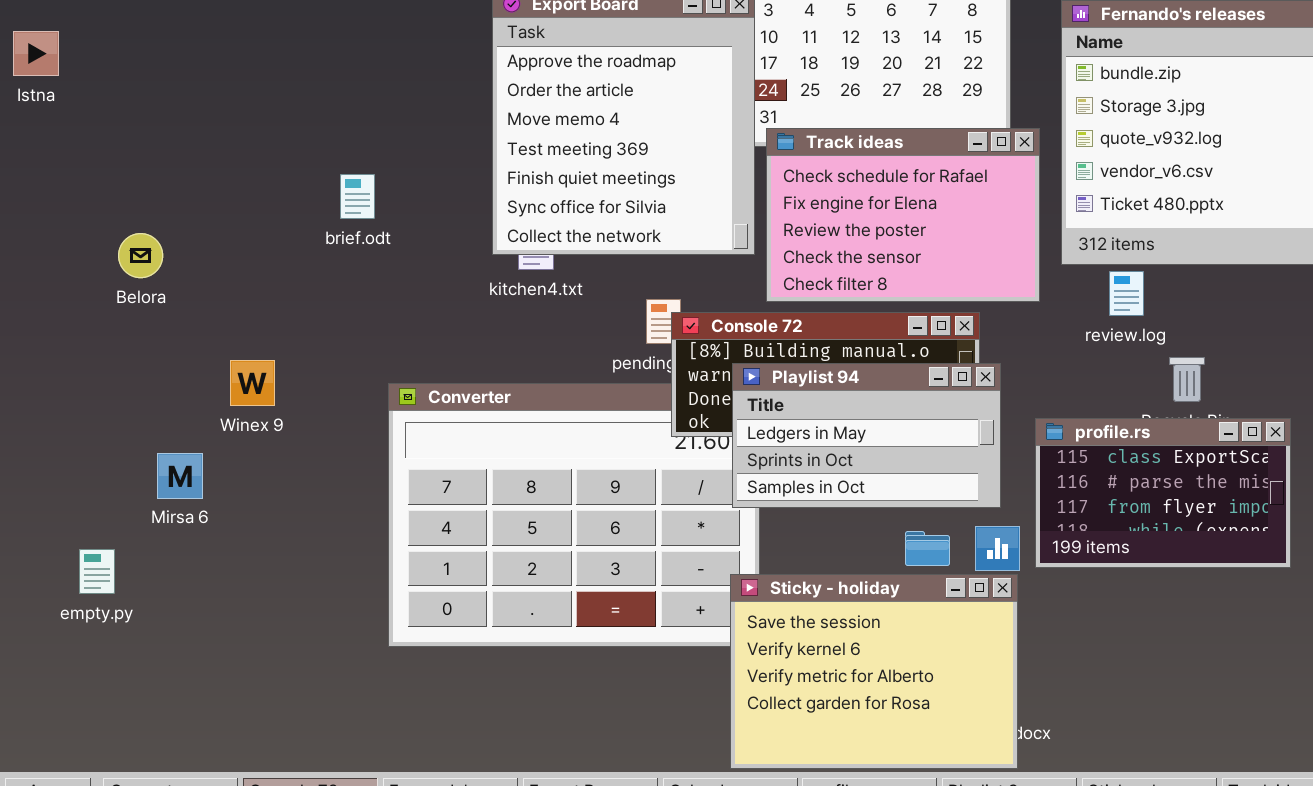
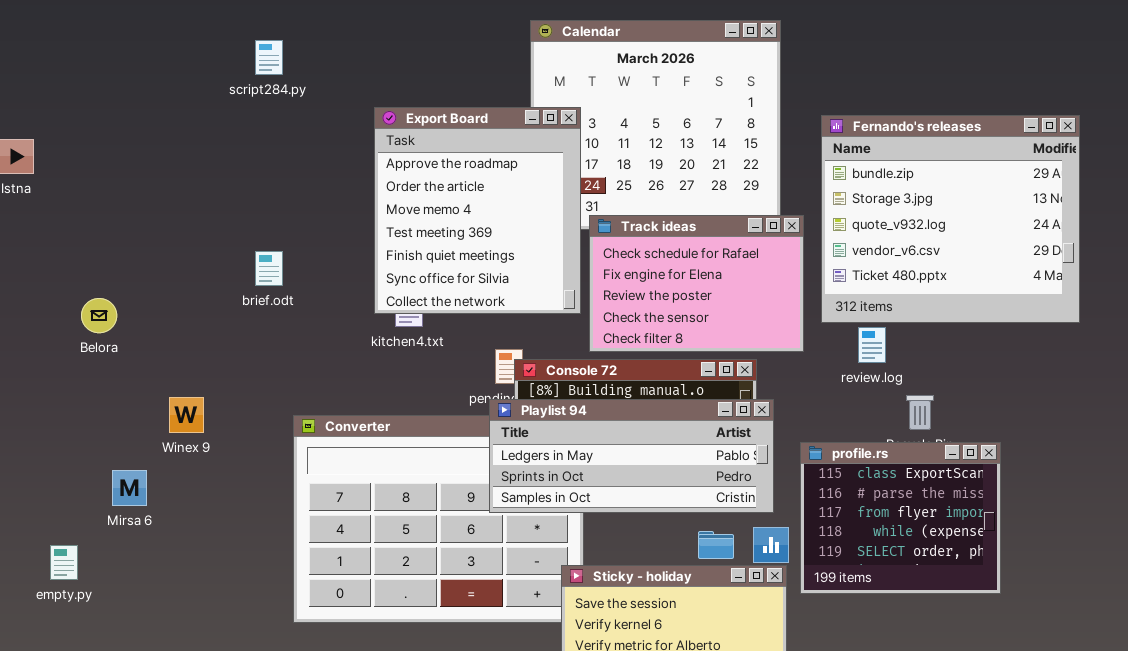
Playlist 94: [732,363,1001,508] -> [489,399,774,513], resized
profile.rs: [1035,418,1291,568] -> [800,442,1001,594], resized

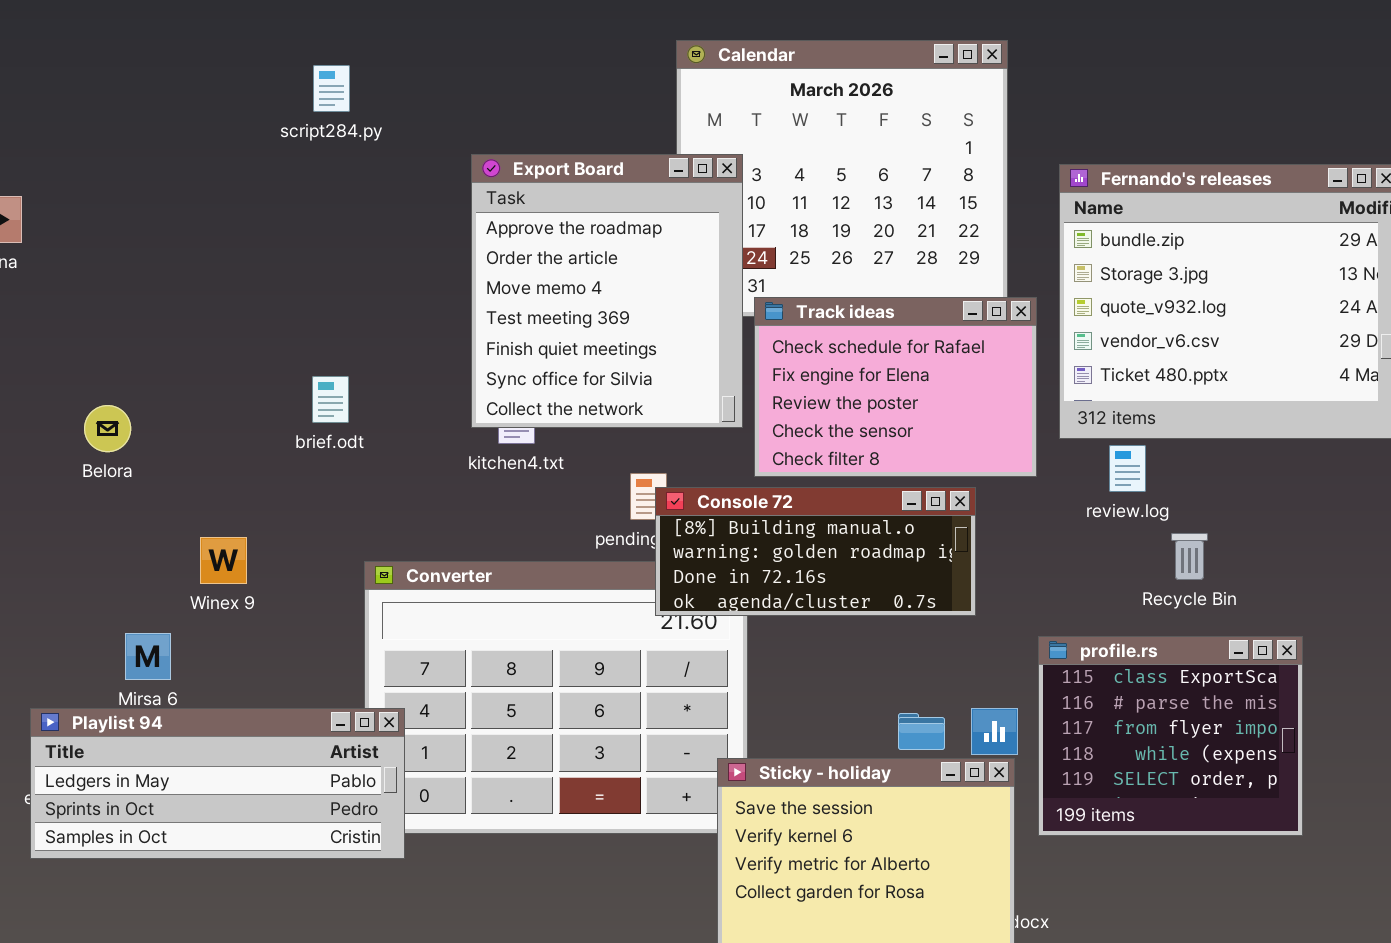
brief.odt: [255,251,283,286] -> [312,376,349,423], moved
Playlist 94: [489,399,774,513] -> [30,708,405,859], moved
profile.rs: [800,442,1001,594] -> [1038,636,1303,836], moved

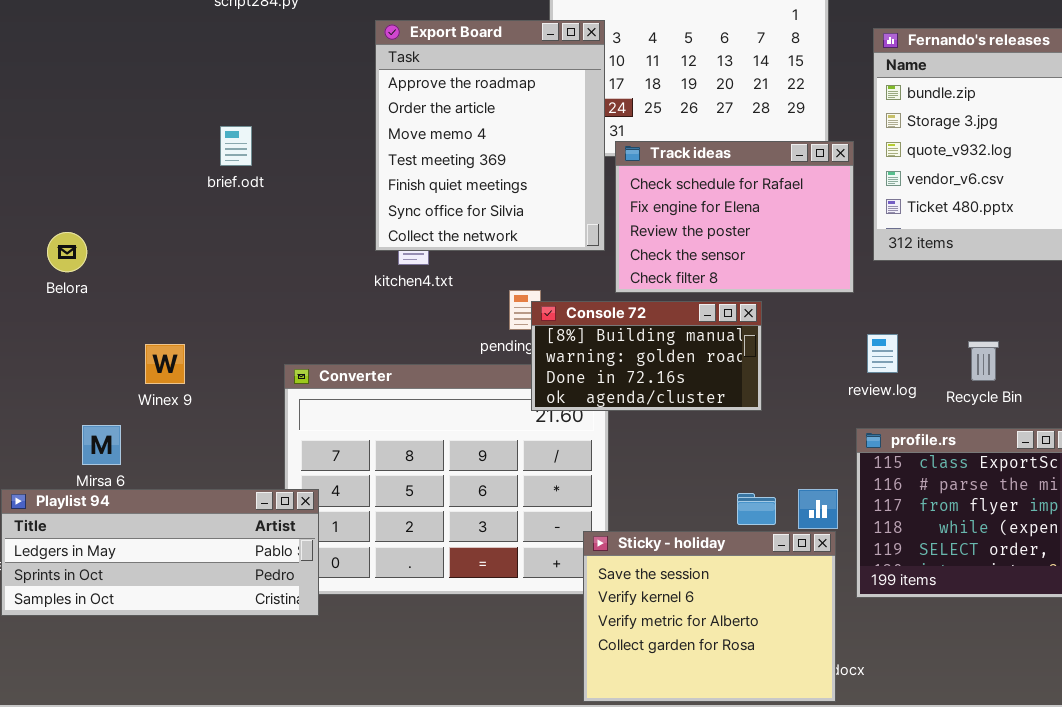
brief.odt: [312,376,349,423] -> [220,126,252,166], moved
review.log: [1109,445,1146,492] -> [867,334,898,373], moved
Console 72: [655,487,976,616] -> [531,301,762,411], resized

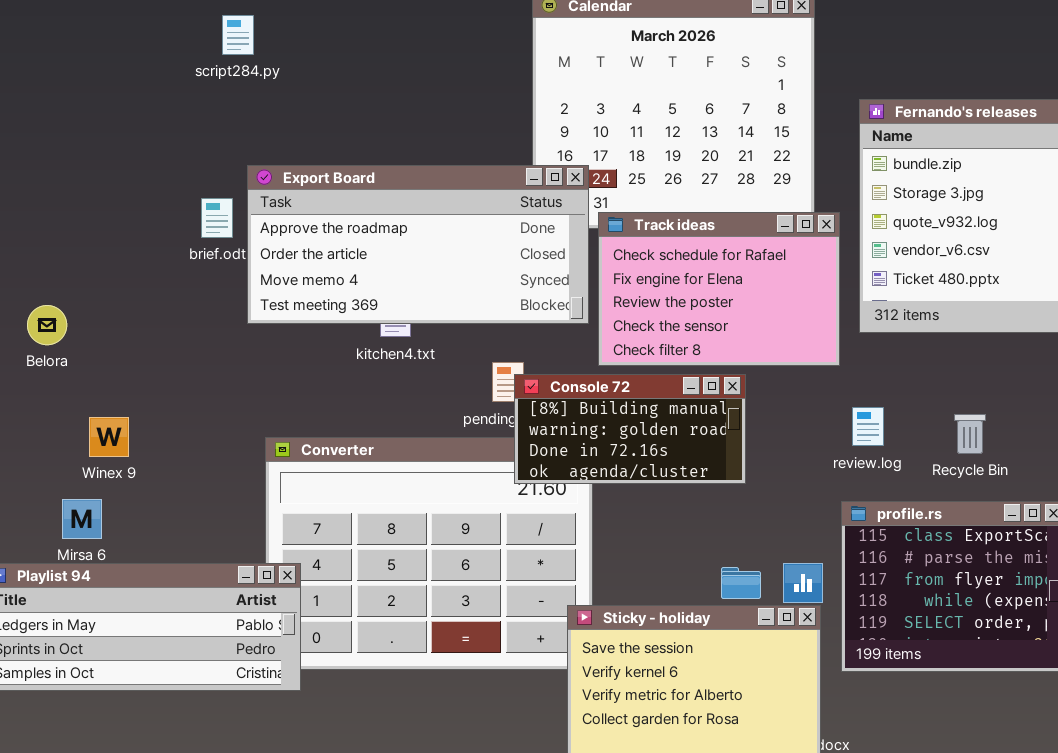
Export Board: [375,20,605,251] -> [247,165,589,324], resized
Winex 9: [145,344,185,384] -> [89,417,129,457], moved

